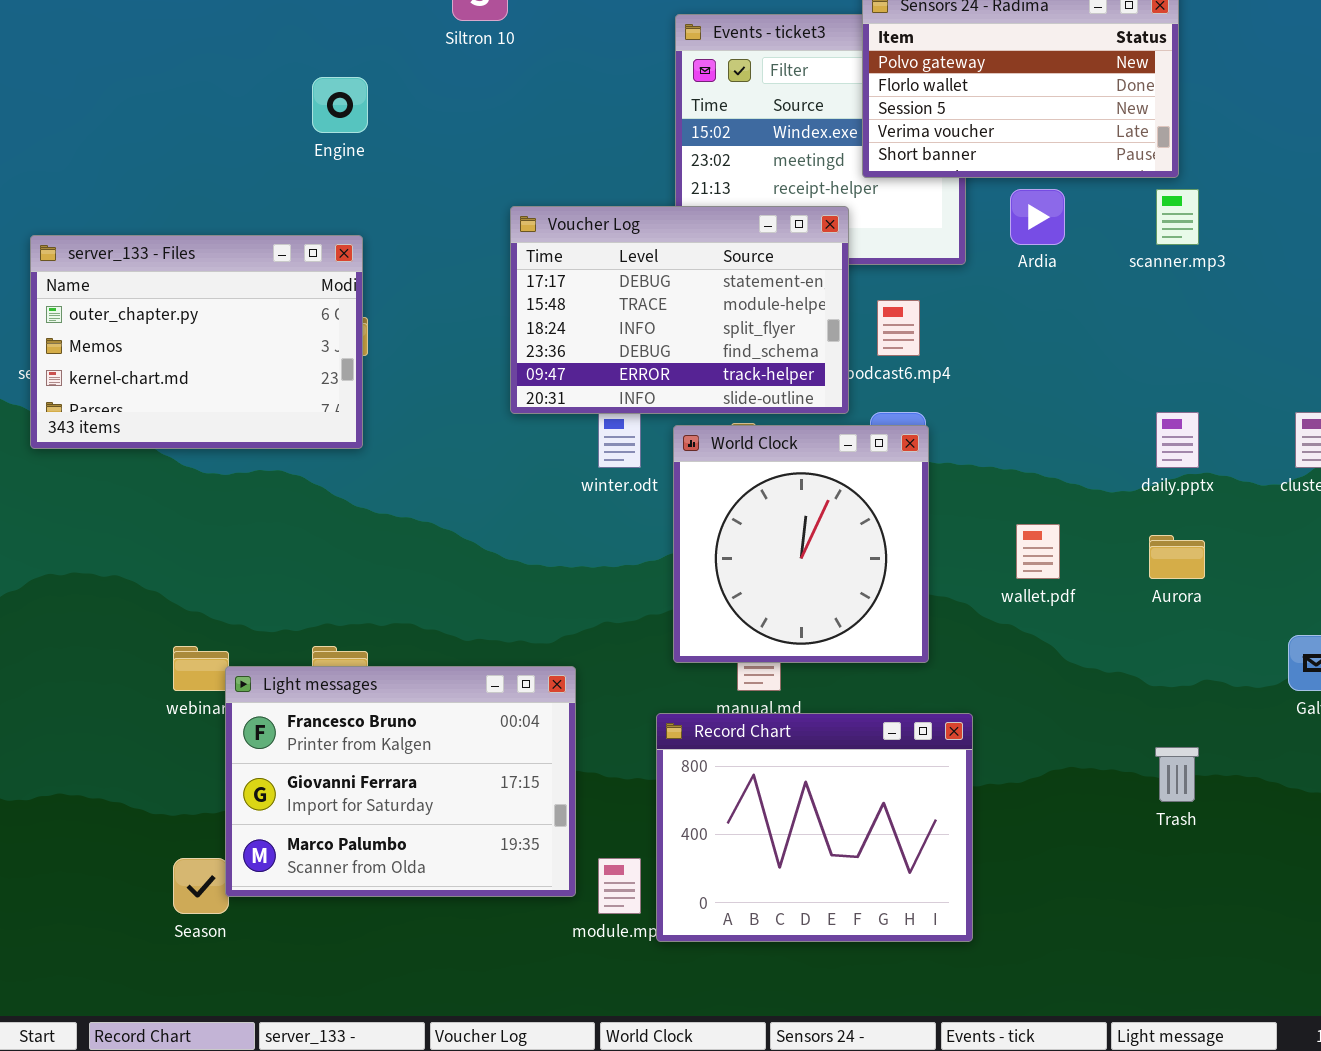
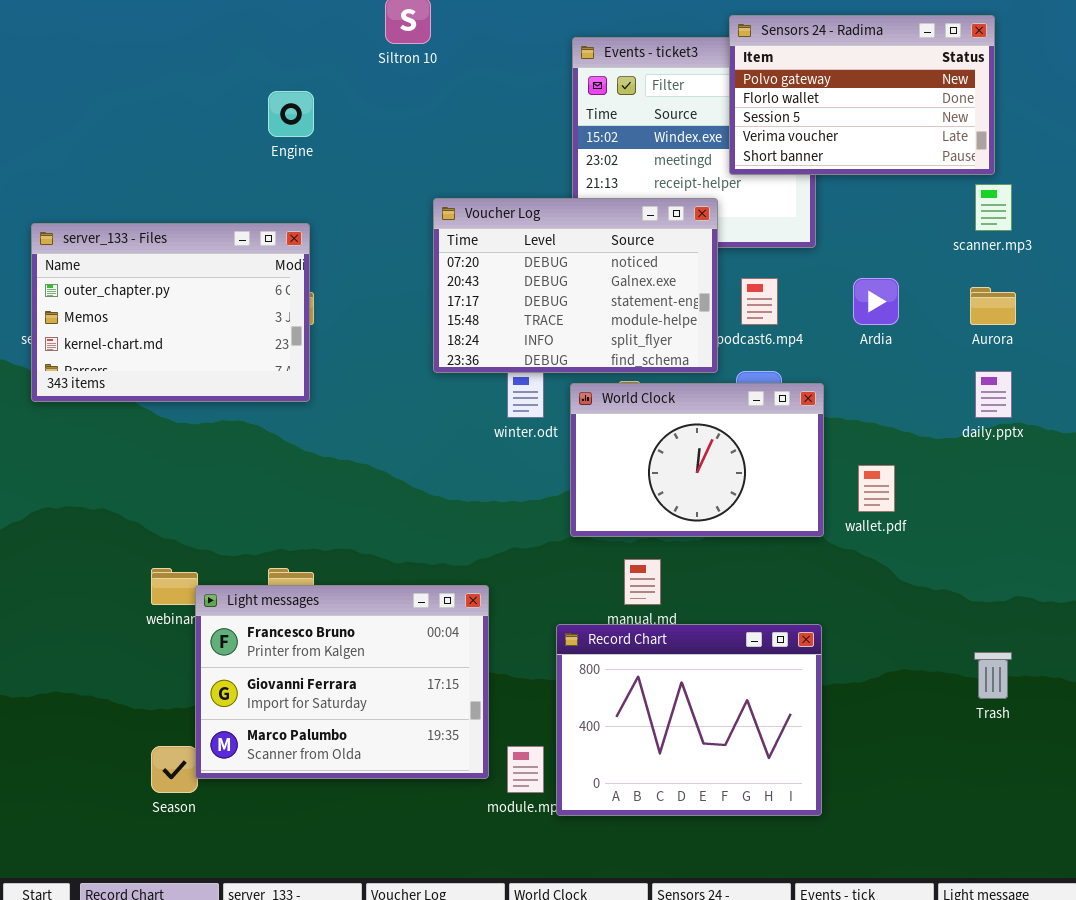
Ardia: [1010,189,1065,245] -> [853,278,899,325], moved
Voucher Log: [510,206,849,414] -> [433,198,718,373], scrolled up 2 rows
World Clock: [673,425,929,663] -> [570,383,824,537], resized
Aurora: [1149,535,1205,579] -> [970,287,1016,325], moved

